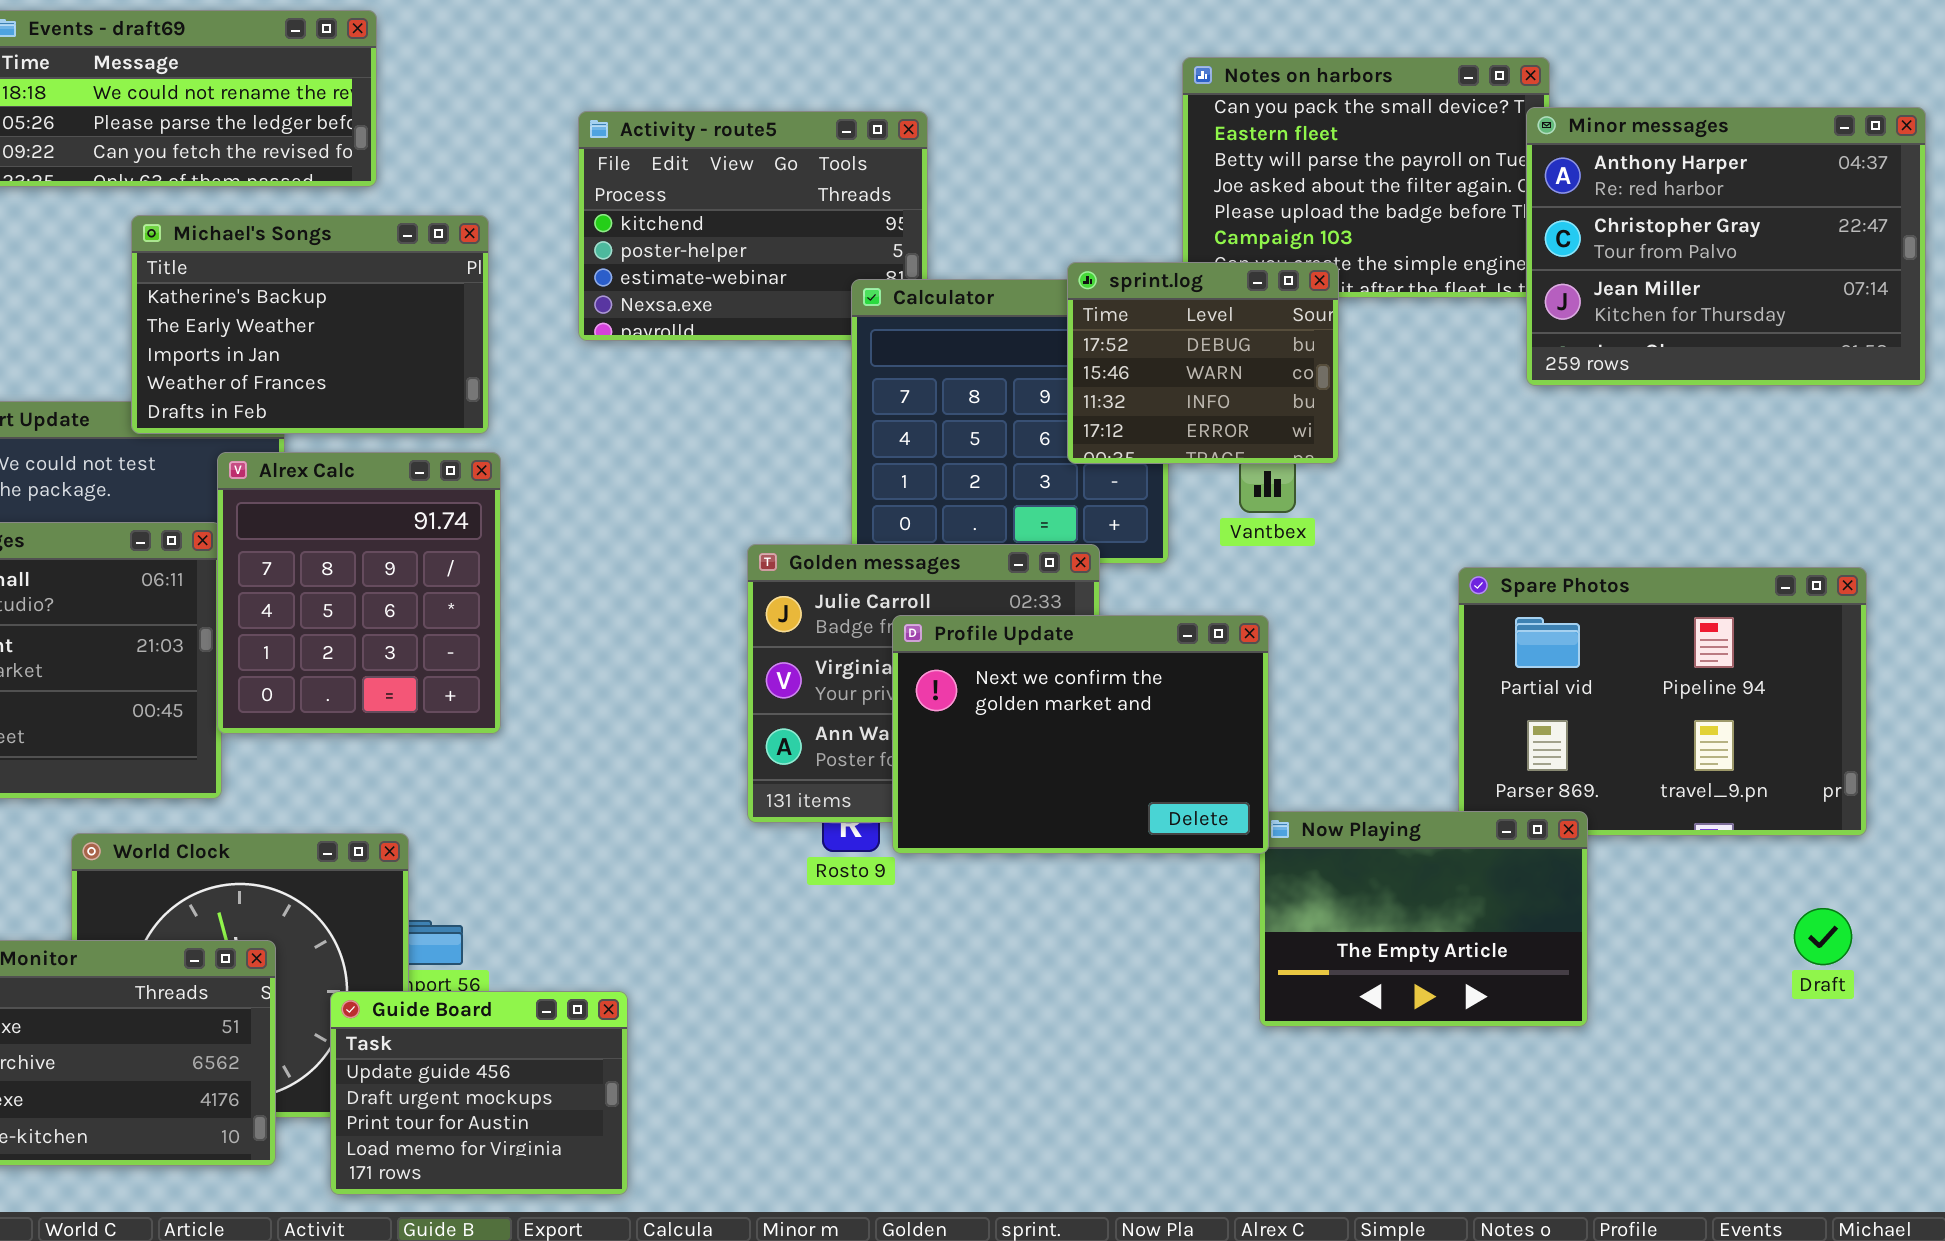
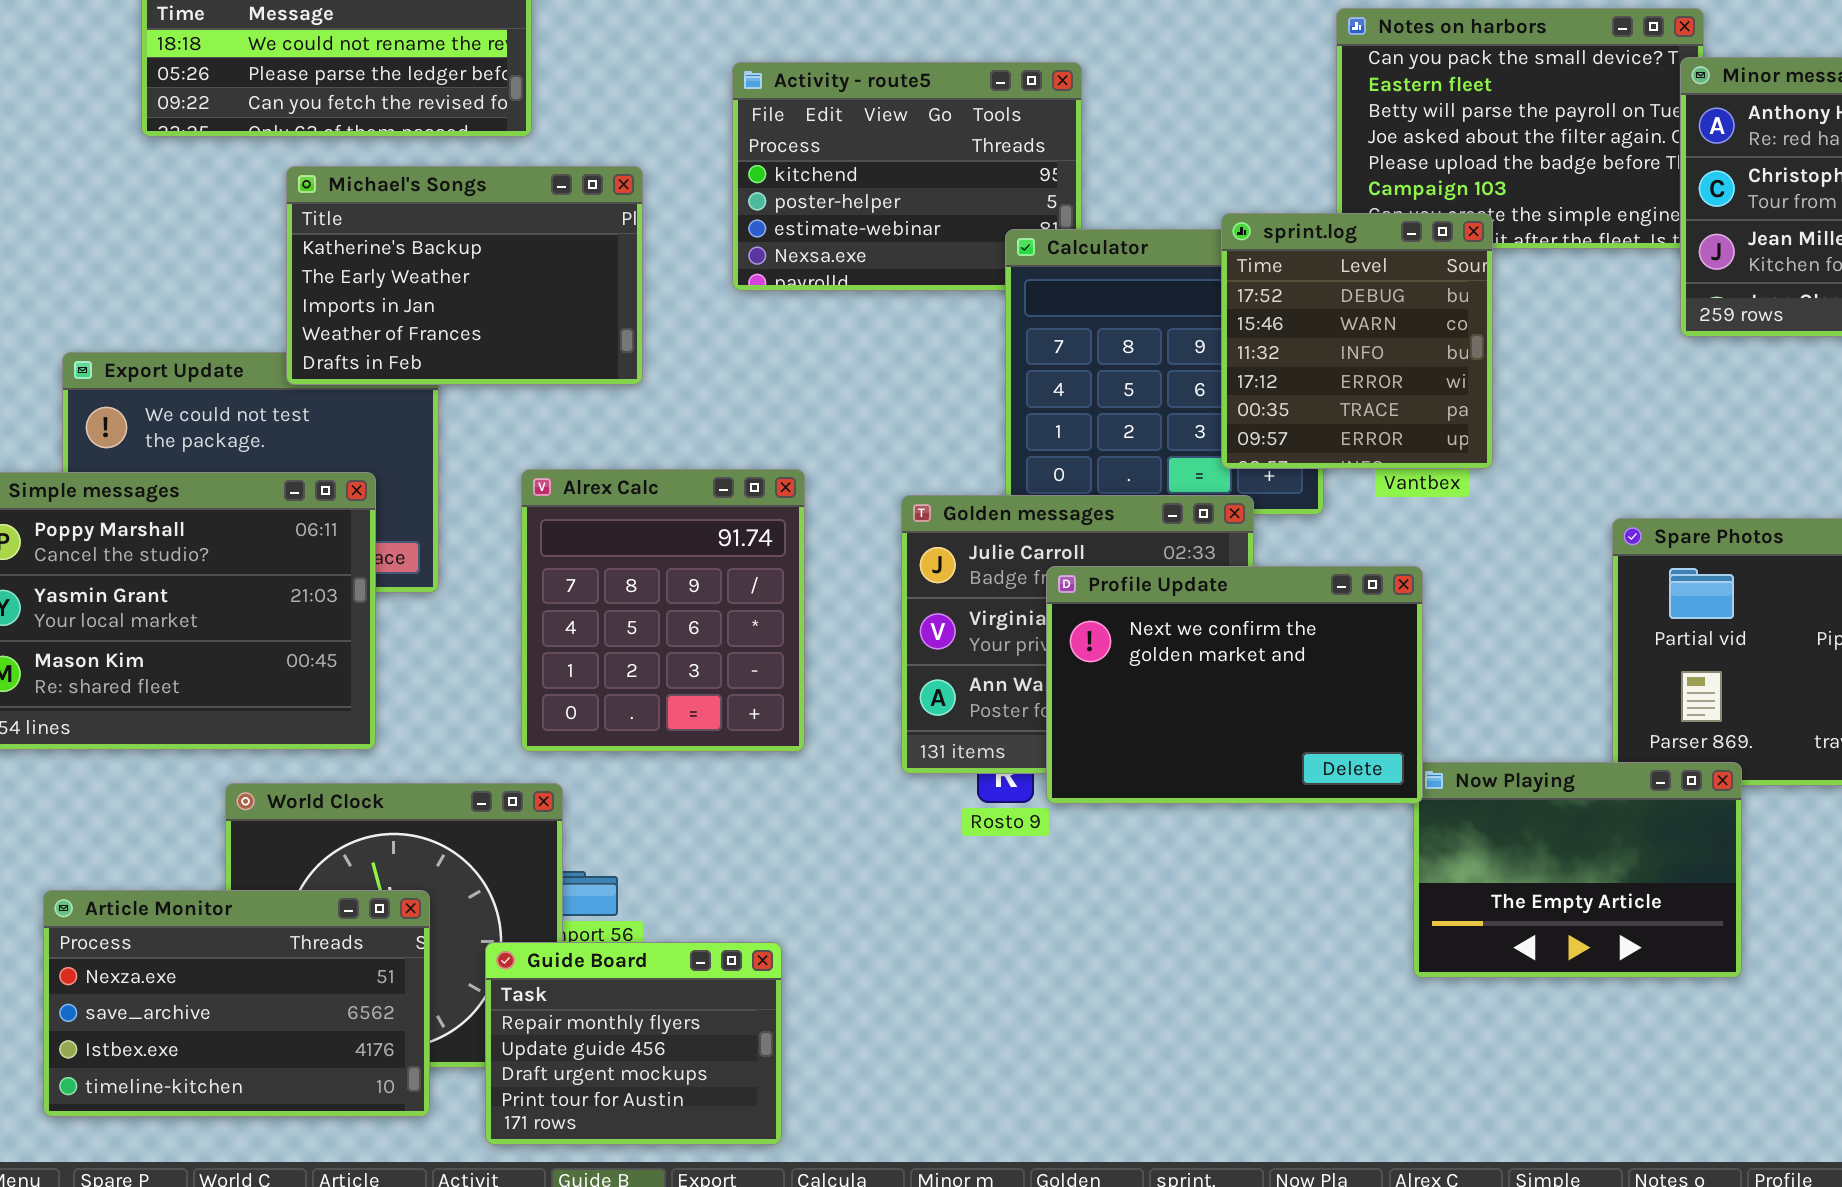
sprint.log: [1067,262,1339,464] -> [1221,213,1493,469], resized
Alrex Calc: [217,452,501,734] -> [521,469,805,752], moved
Guide Board: [330,991,628,1195] -> [485,942,782,1145], scrolled up 1 row

